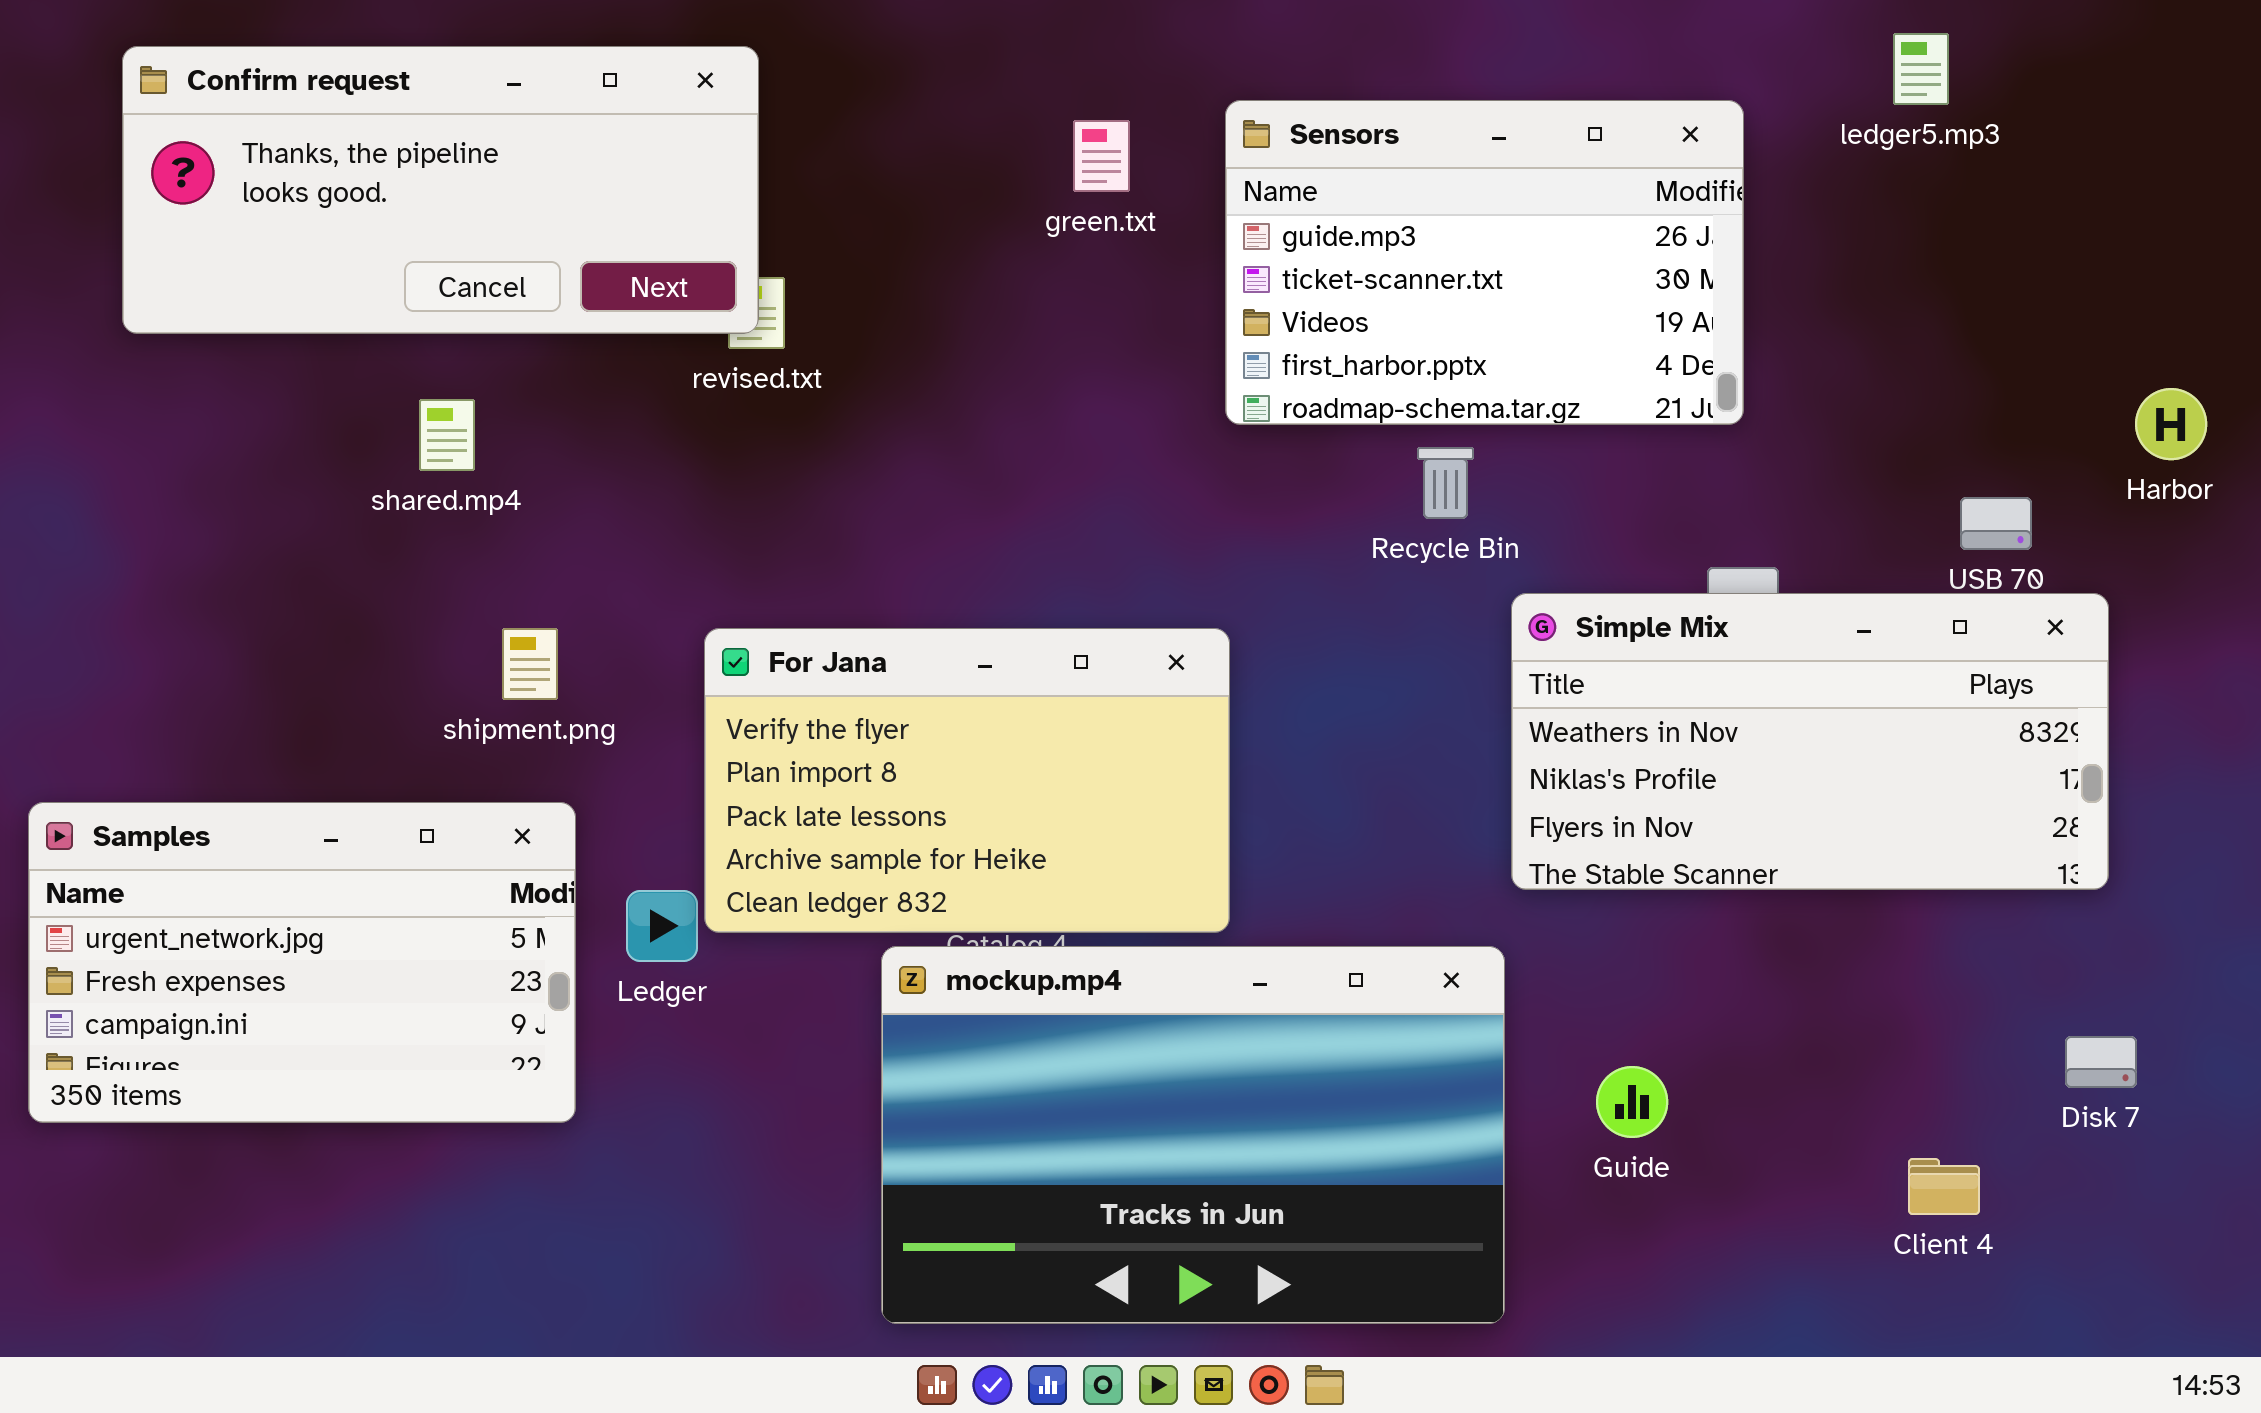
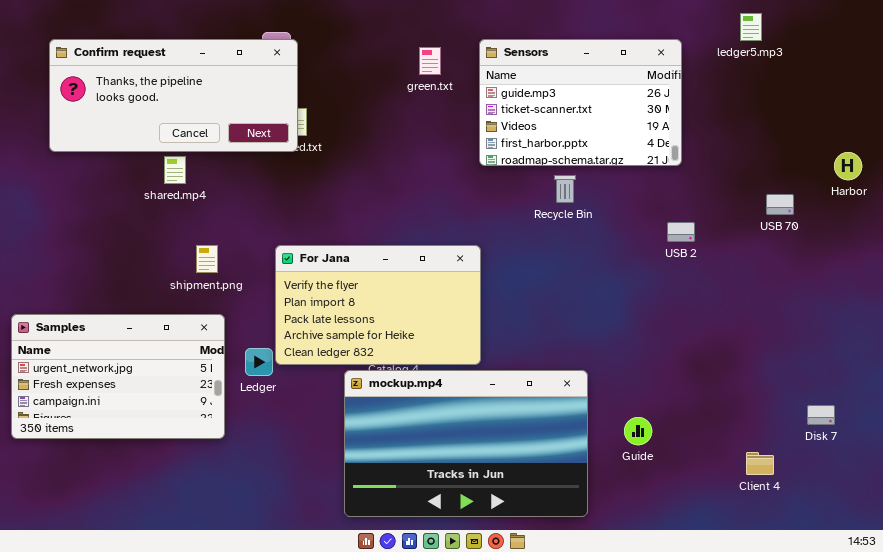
Confirm request: [122,46,759,334] -> [49,39,298,152], moved
Simple Mix: [1511,593,2109,890] -> none, closed

